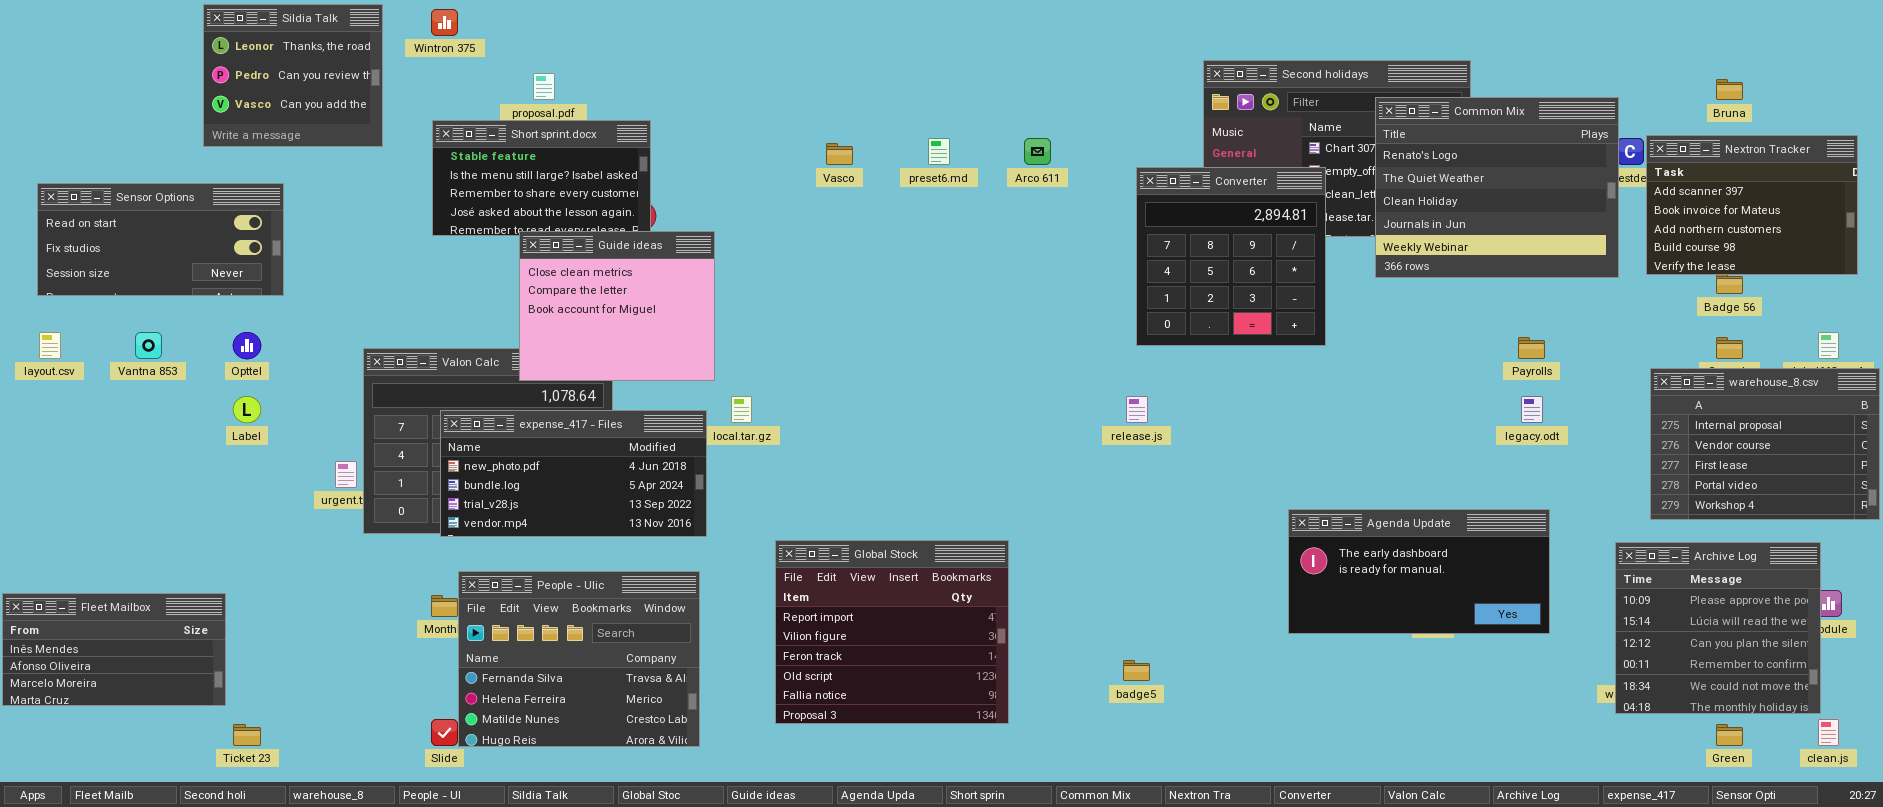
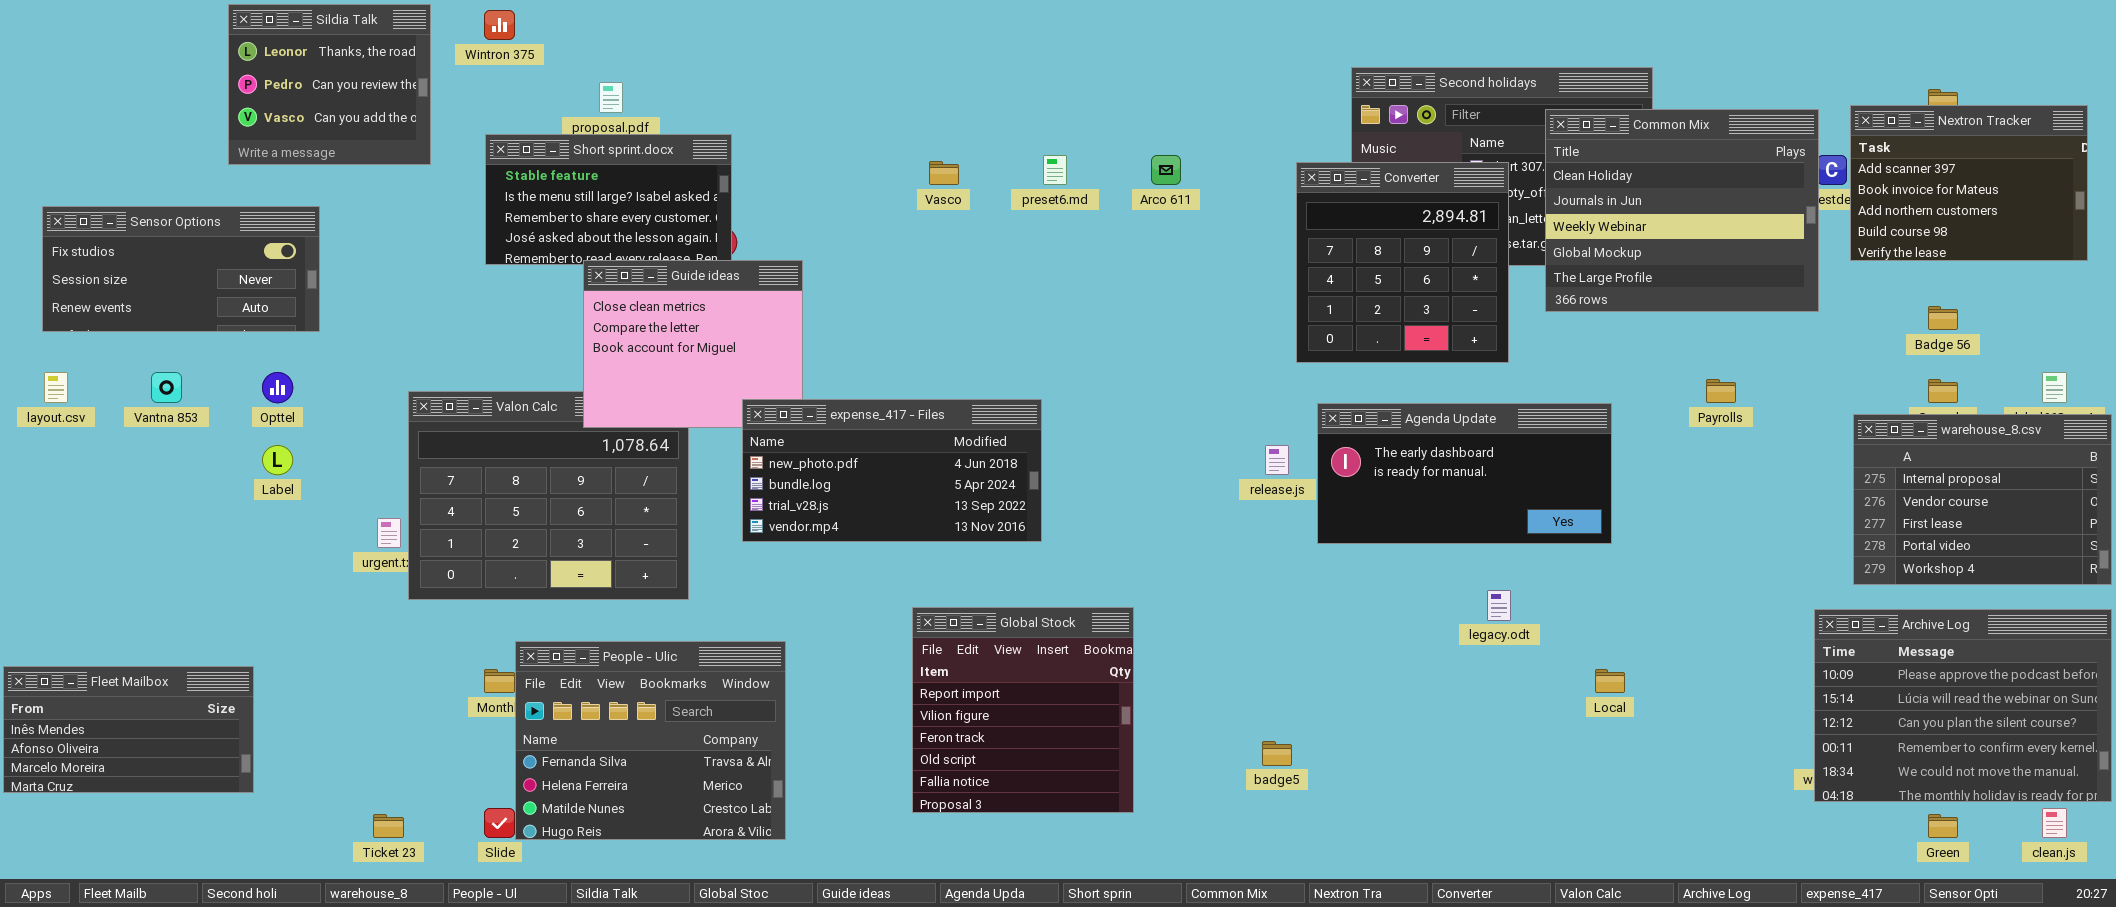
Common Mix: [1375,97,1619,278] -> [1545,109,1819,312], scrolled down 2 rows
Nextron Tracker: [1646,135,1858,275] -> [1850,105,2088,261], moved
Converter: [1136,167,1326,346] -> [1296,162,1509,363], moved
Sensor Options: [37,183,284,296] -> [42,206,320,332], scrolled down 1 row
legacy.odt: [1521,396,1543,423] -> [1487,590,1511,621], moved
expense_417 - Files: [440,410,707,537] -> [742,399,1042,542], moved
Agenda Update: [1288,509,1550,634] -> [1317,403,1612,544], moved
Global Stock: [775,540,1009,724] -> [912,607,1134,813], resized
Archive Log: [1615,542,1821,714] -> [1814,609,2112,802], resized
Ticket 23: [233,724,261,746] -> [373,814,404,838], moved

